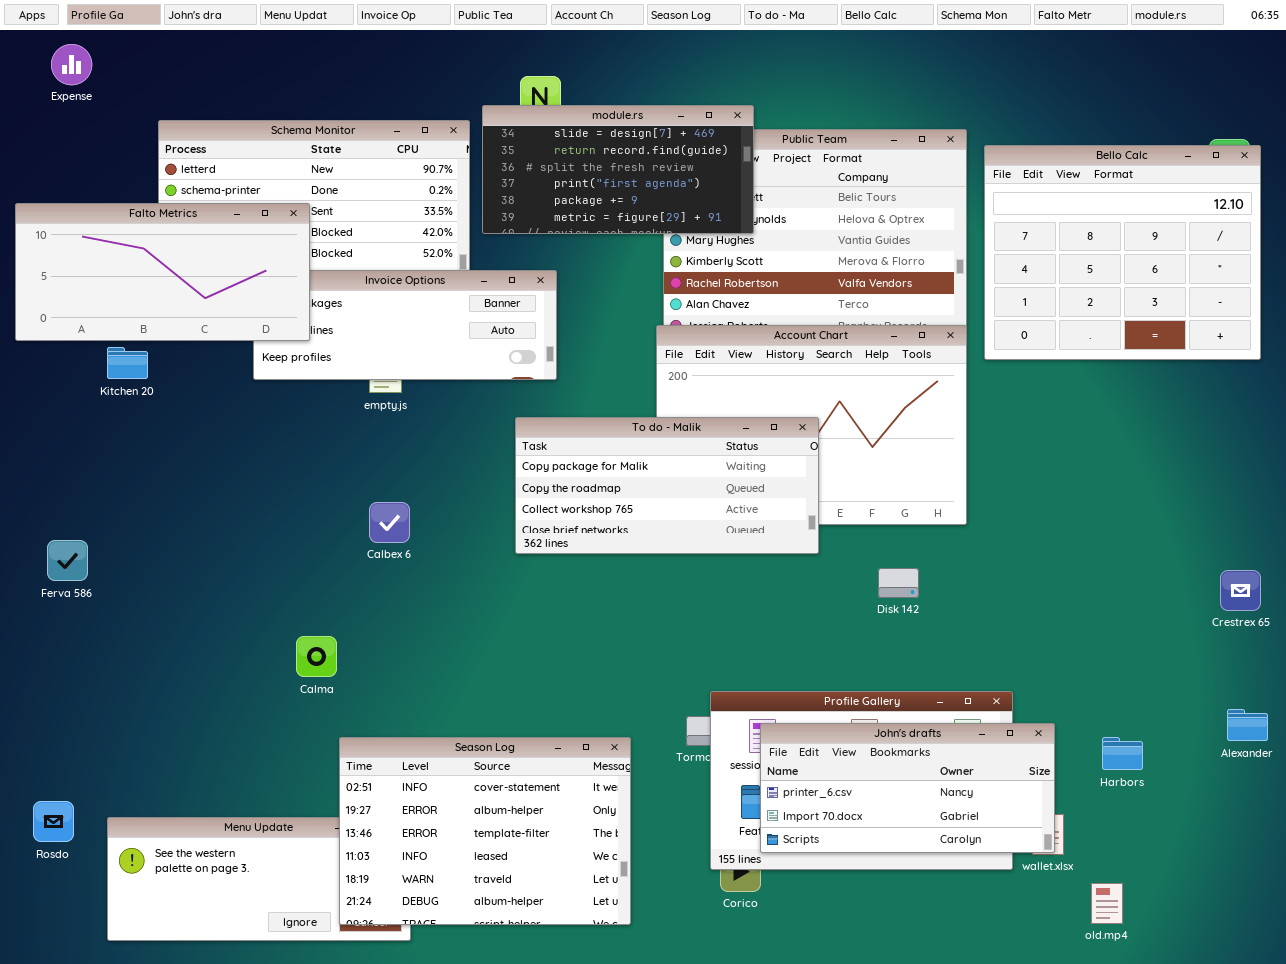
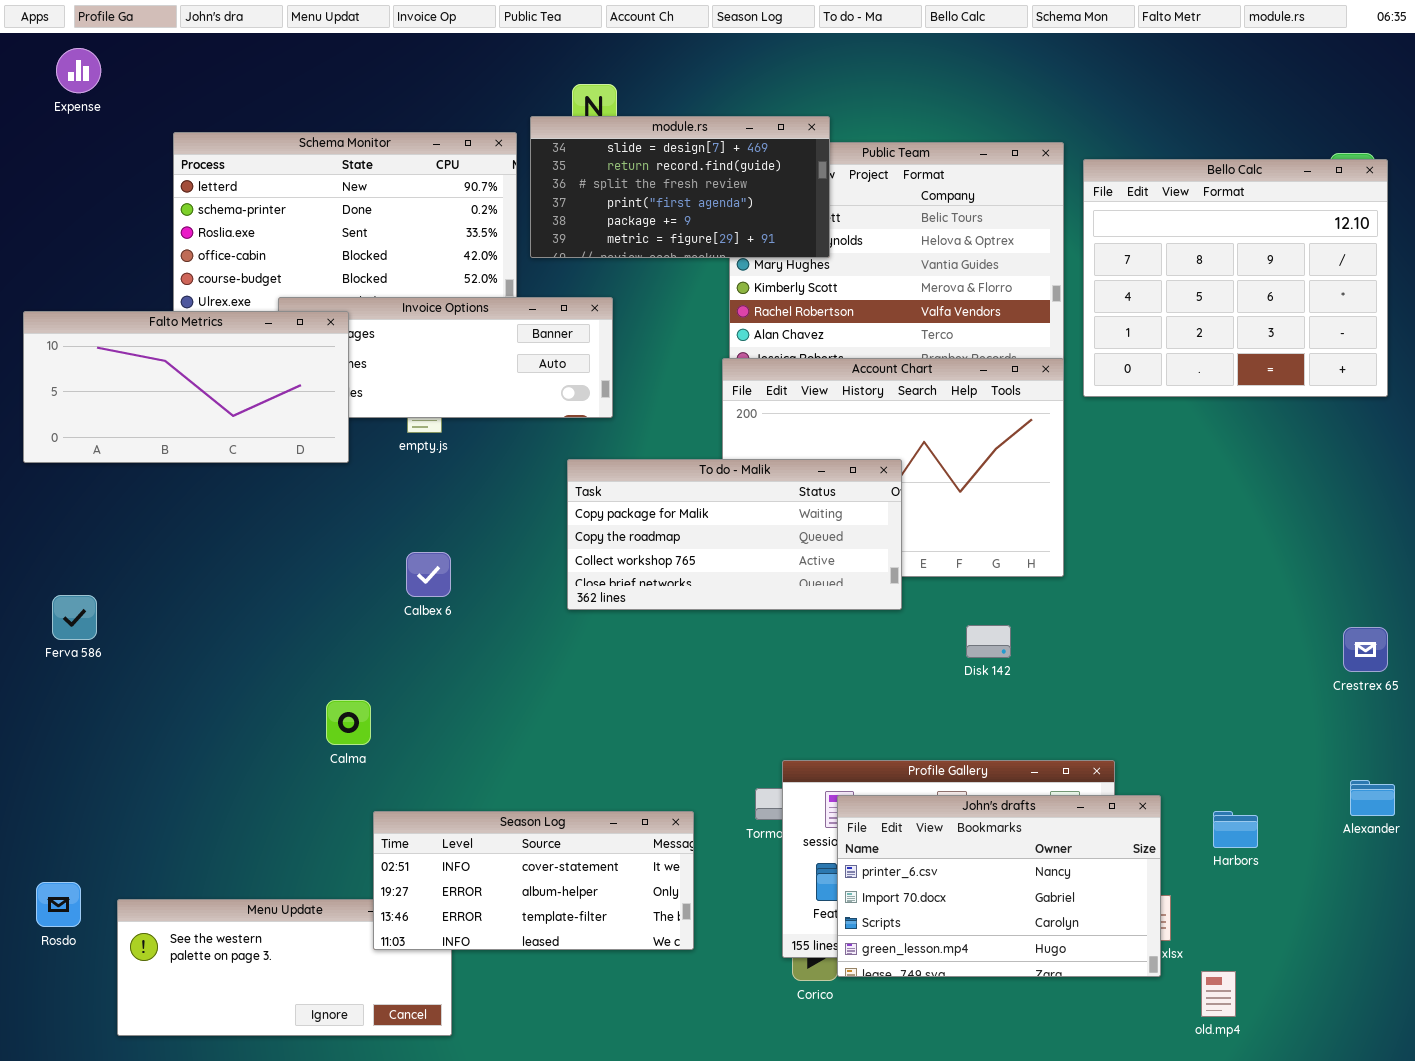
Falto Metrics: [15,203,310,341] -> [23,311,349,463], moved
John's drafts: [760,723,1055,853] -> [837,795,1161,977], resized
Season Log: [339,737,631,925] -> [373,811,694,950], resized

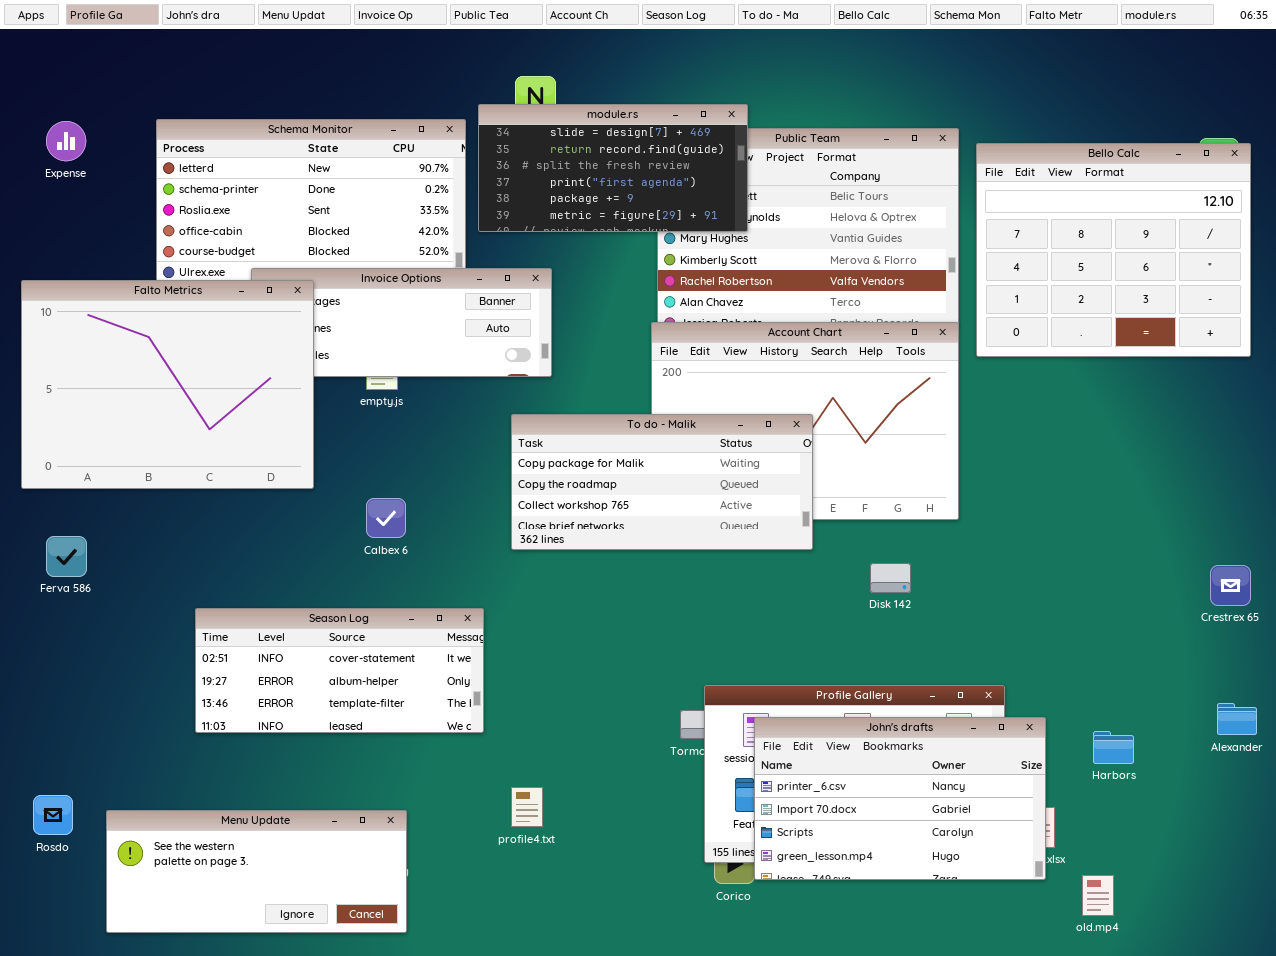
Expense: [56,48,101,93] -> [46,121,86,161], moved
Falto Metrics: [23,311,349,463] -> [21,280,314,489], resized
Season Log: [373,811,694,950] -> [195,608,484,733], moved

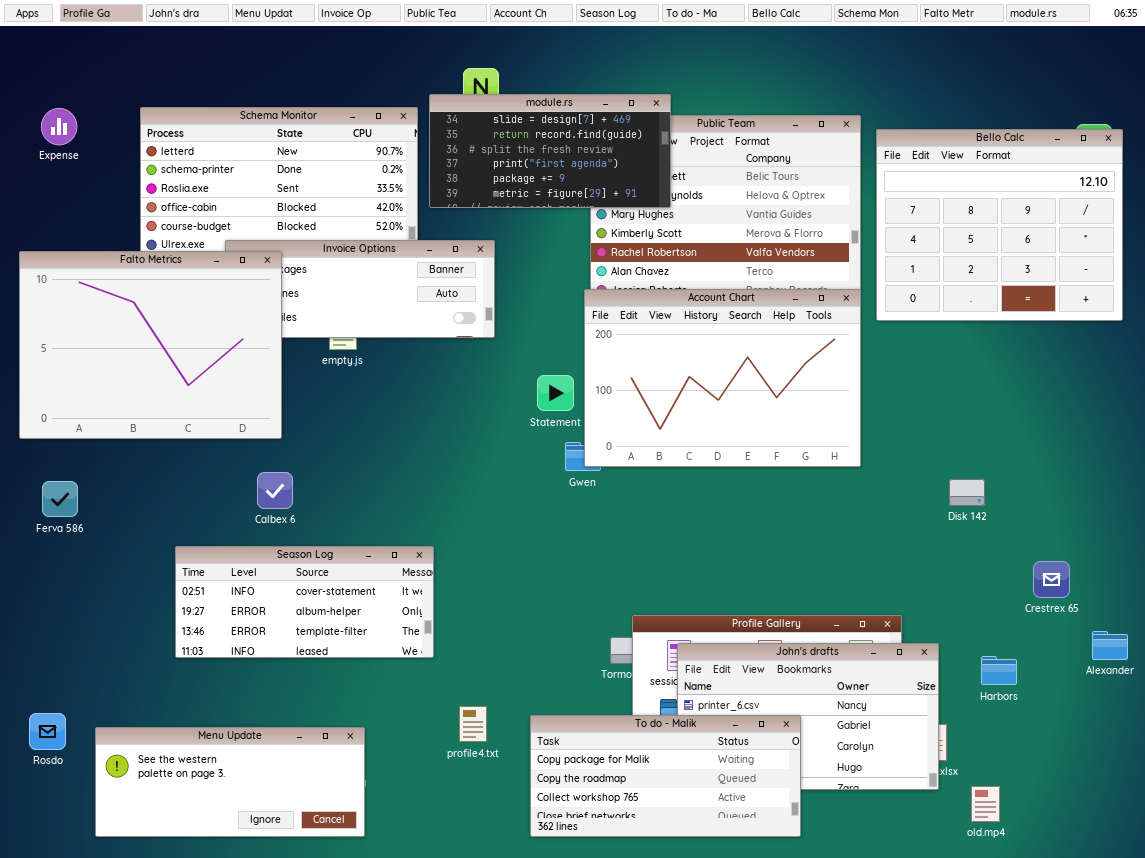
To do - Malik: [511,414,813,550] -> [530,715,801,837], moved
Calbex 6: [366,498,406,538] -> [257,472,293,509], moved
Disk 142: [870,563,911,593] -> [949,479,985,506], moved
Crestrex 65: [1210,565,1251,606] -> [1033,561,1070,598], moved

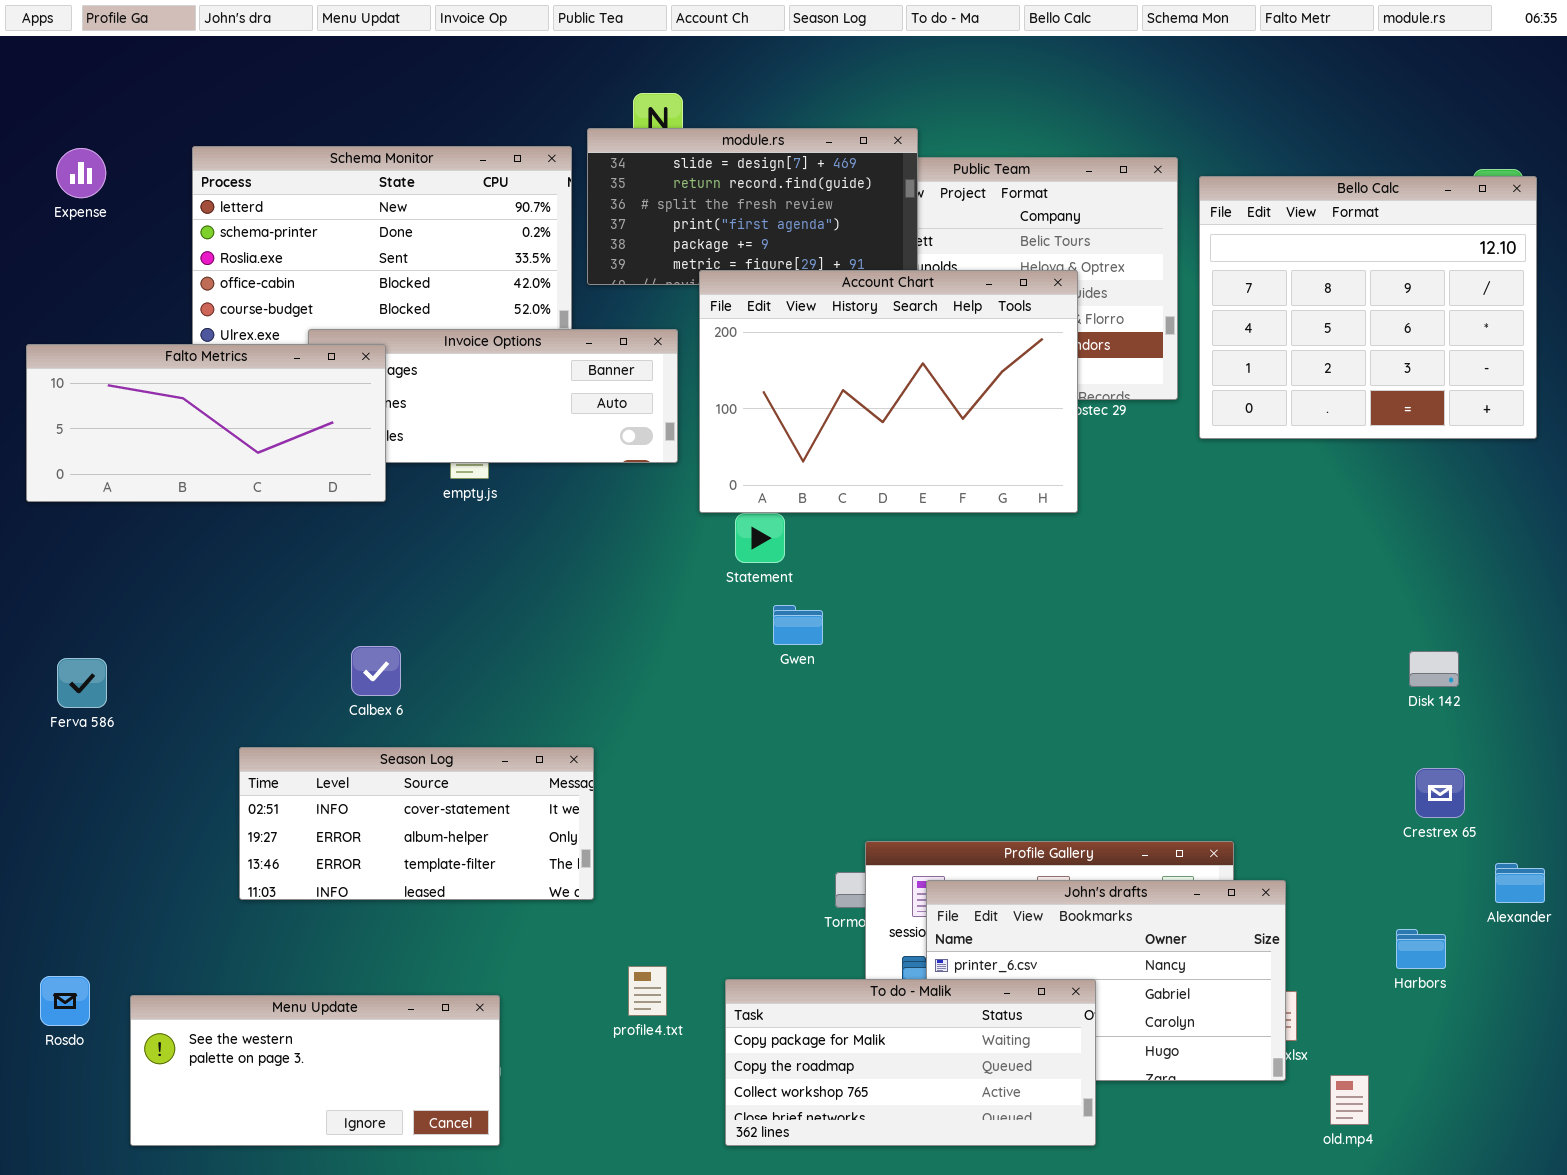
Falto Metrics: [19,251,282,439] -> [26,344,386,502], resized
Account Chart: [584,289,861,467] -> [699,270,1078,513], moved
Disk 142: [949,479,985,506] -> [1409,651,1459,687], moved
Harbors: [981,656,1017,685] -> [1396,929,1446,969], moved

